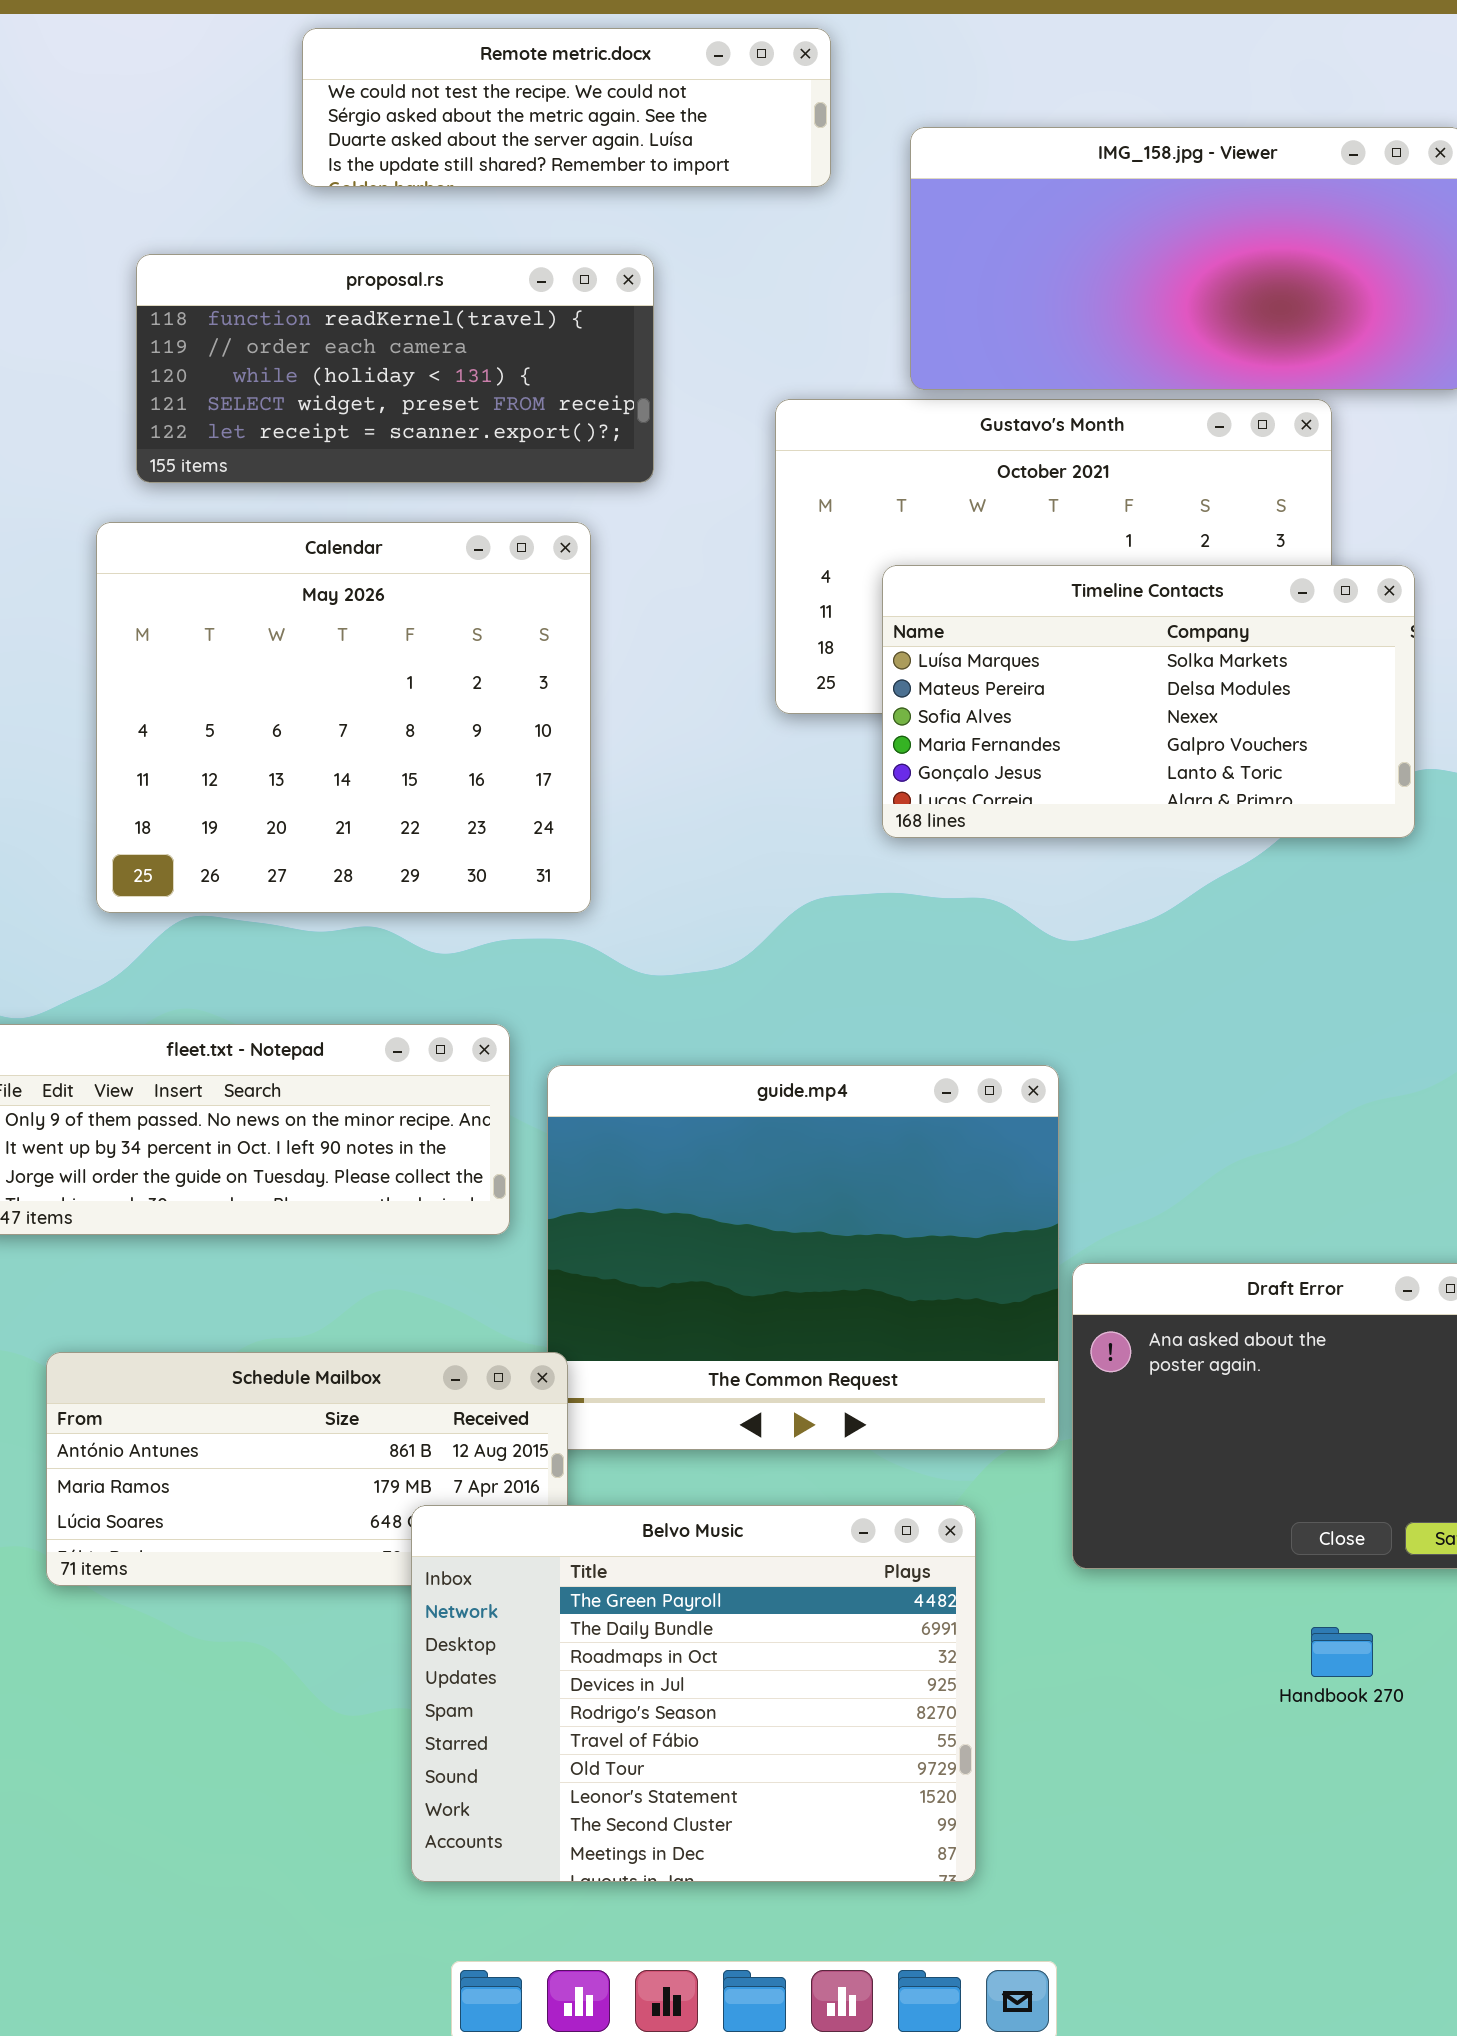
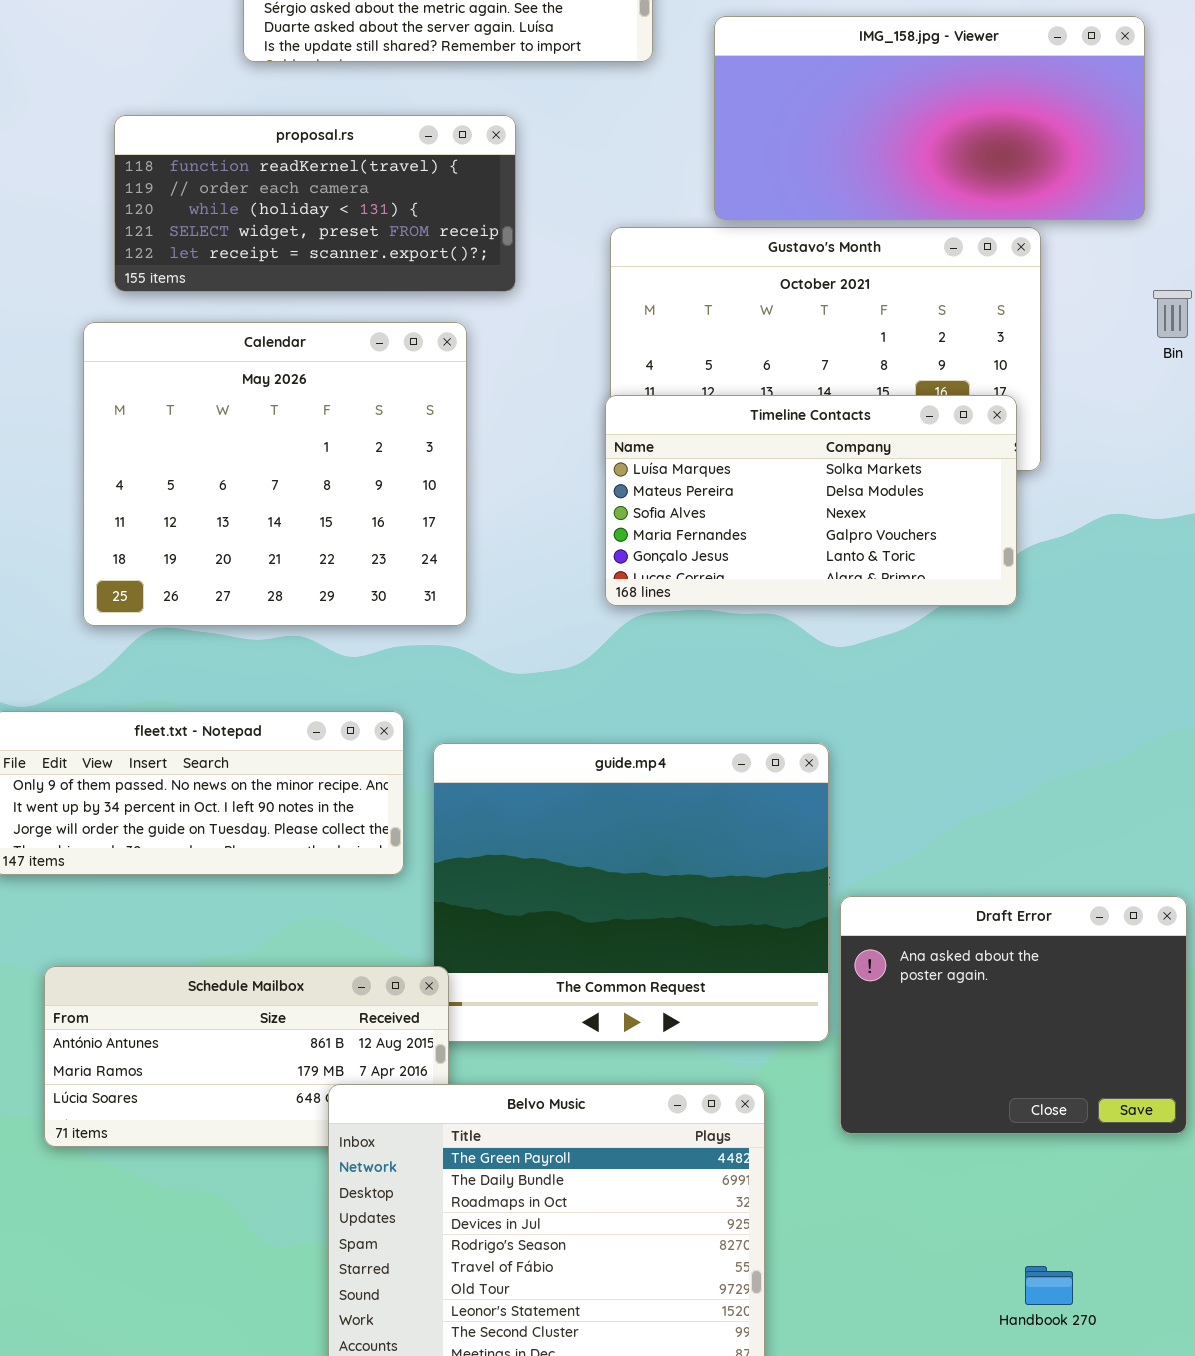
Timeline Contacts: [882,565,1415,838] -> [605,395,1017,606], moved
Handbook 270: [1311,1627,1373,1677] -> [1025,1266,1073,1305], moved

